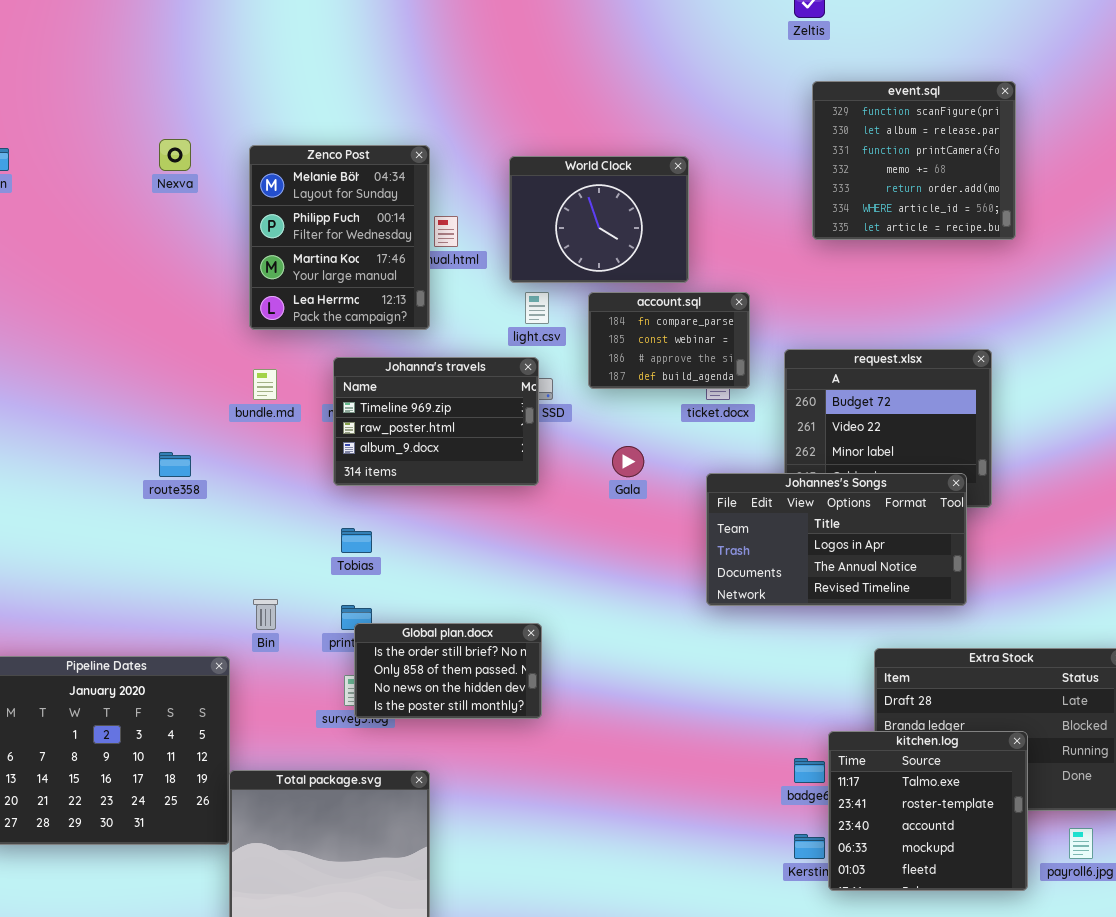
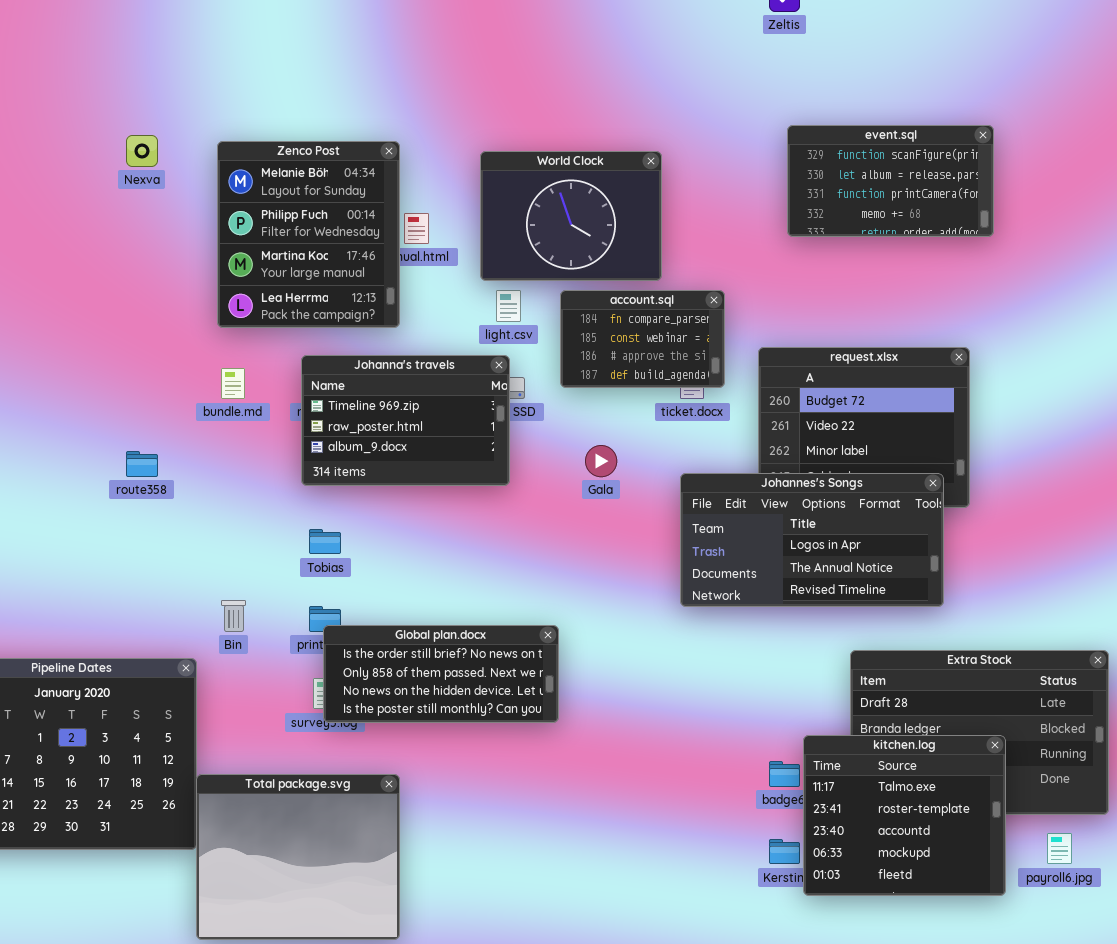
event.sql: [812,81,1016,240] -> [787,125,994,237], resized
Global plan.docx: [354,623,542,719] -> [323,625,559,723], resized

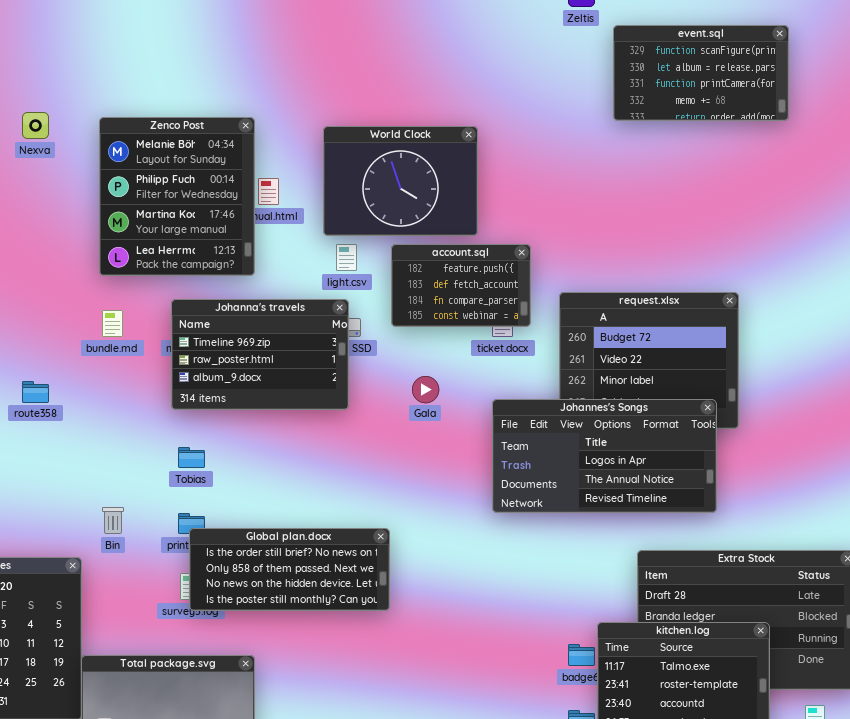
event.sql: [787,125,994,237] -> [613,25,789,121], moved
account.sql: [560,290,725,388] -> [391,244,531,327], scrolled up 2 rows

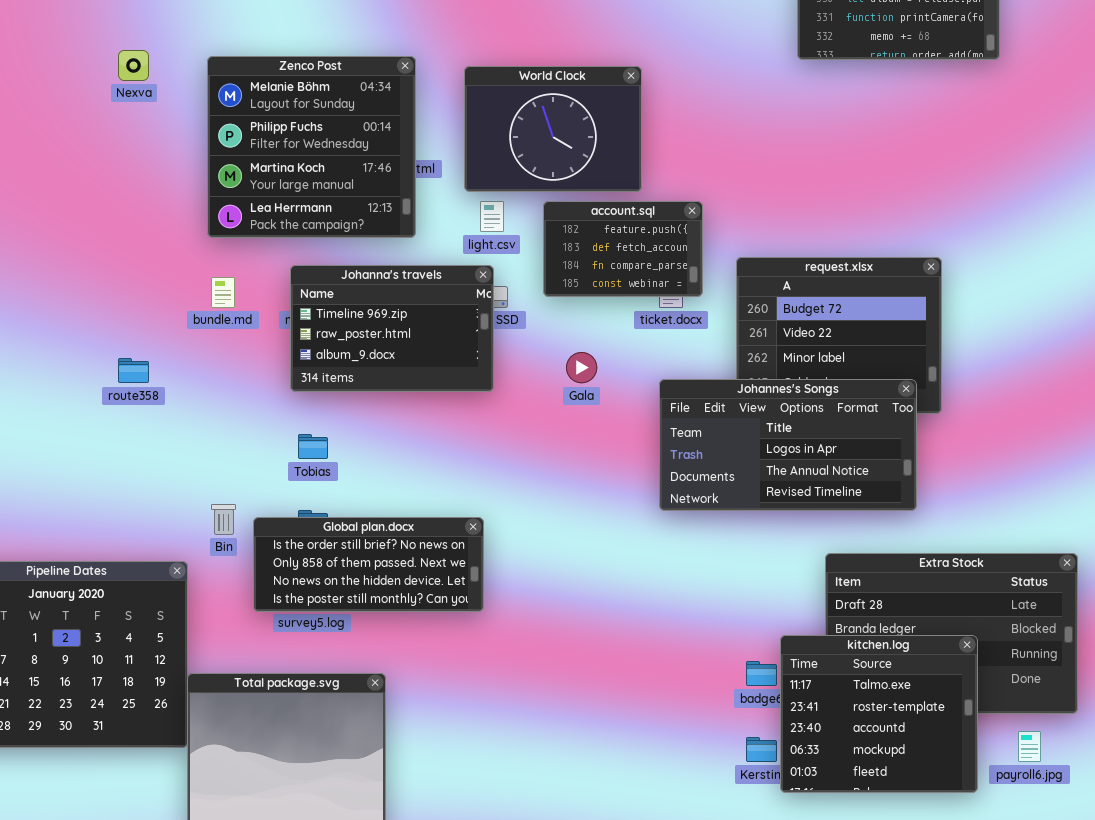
Zenco Post: [99,117,255,276] -> [207,56,416,238], resized
Global plan.docx: [189,528,390,611] -> [253,517,484,612], moved

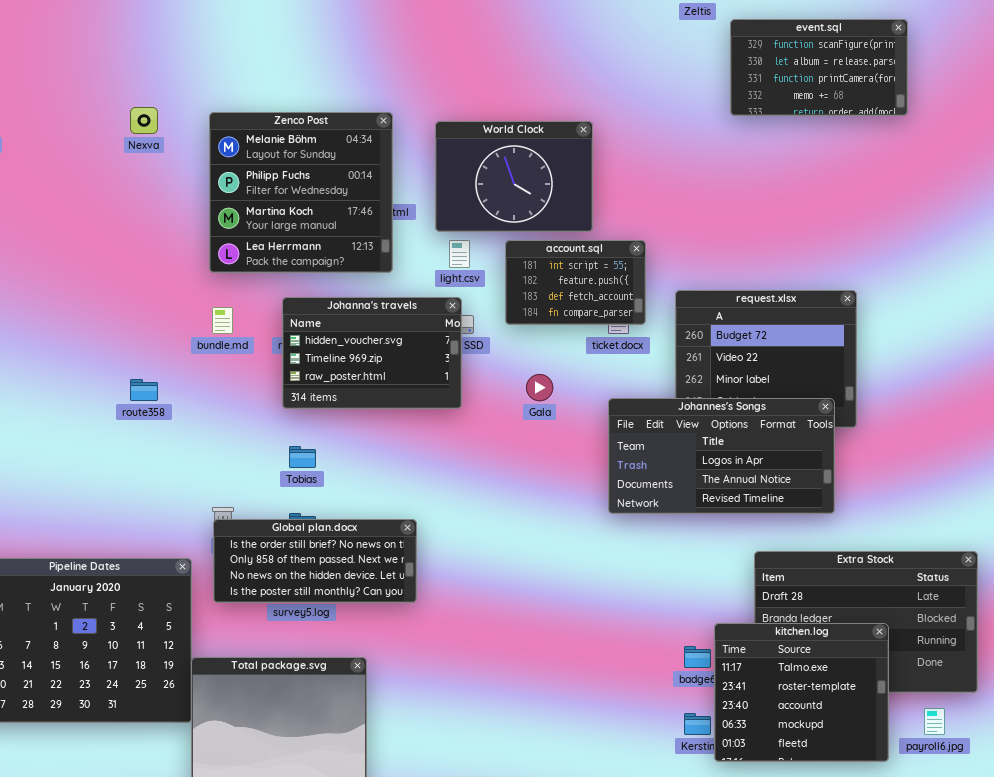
account.sql: [543,201,703,297] -> [505,240,646,325], scrolled up 1 row
Johanna's travels: [290,265,494,392] -> [282,297,462,409], scrolled up 1 row
Global plan.docx: [253,517,484,612] -> [213,519,417,603], moved

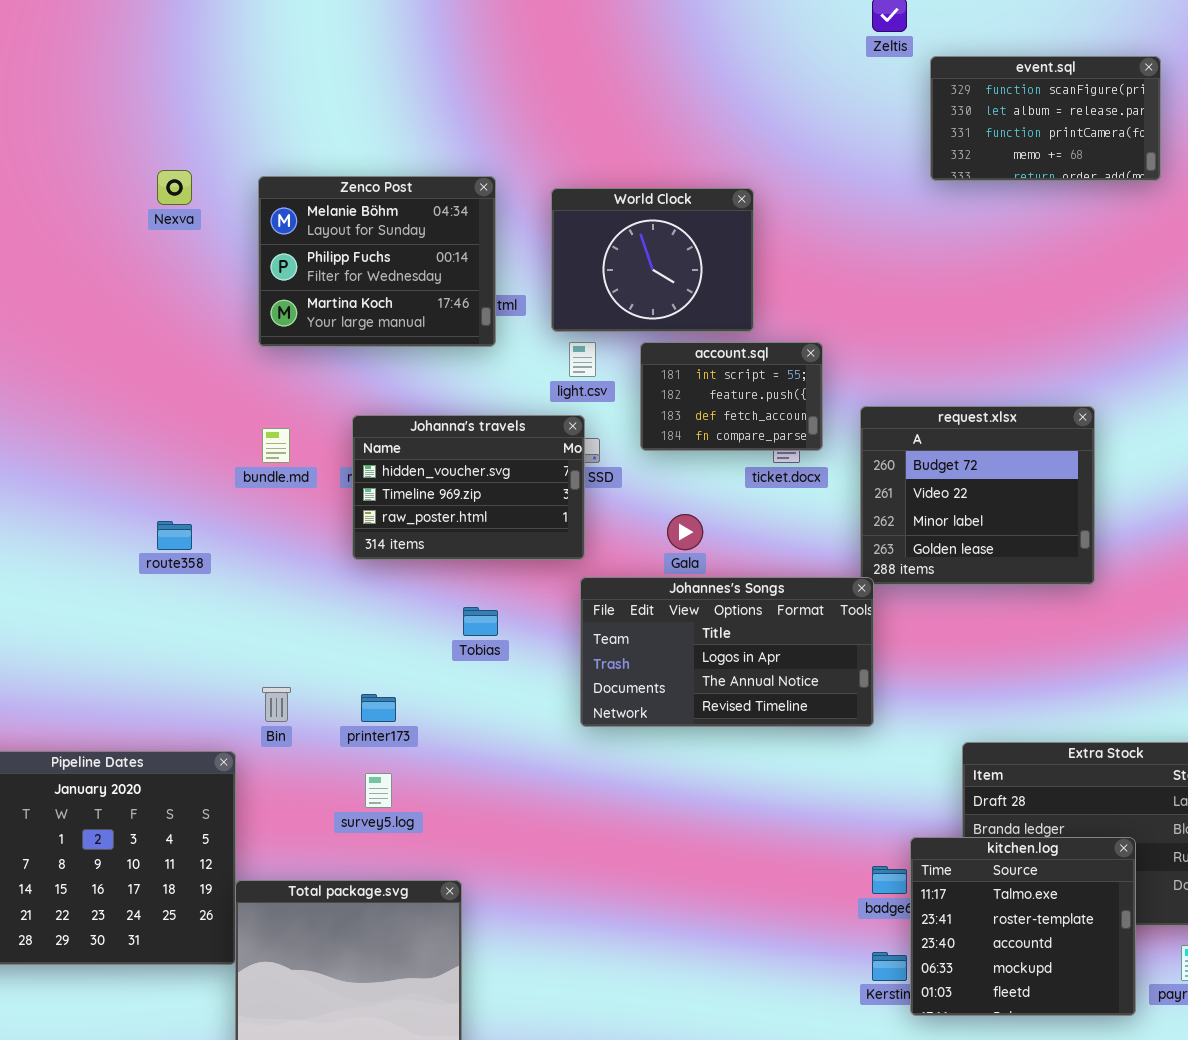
Zenco Post: [209,112,393,273] -> [258,176,496,347], resized
Johannes's Songs: [608,398,835,514] -> [580,577,874,727], moved
Tobias: [289,446,316,468] -> [463,607,498,636], moved
Global plan.docx: [213,519,417,603] -> none, closed

